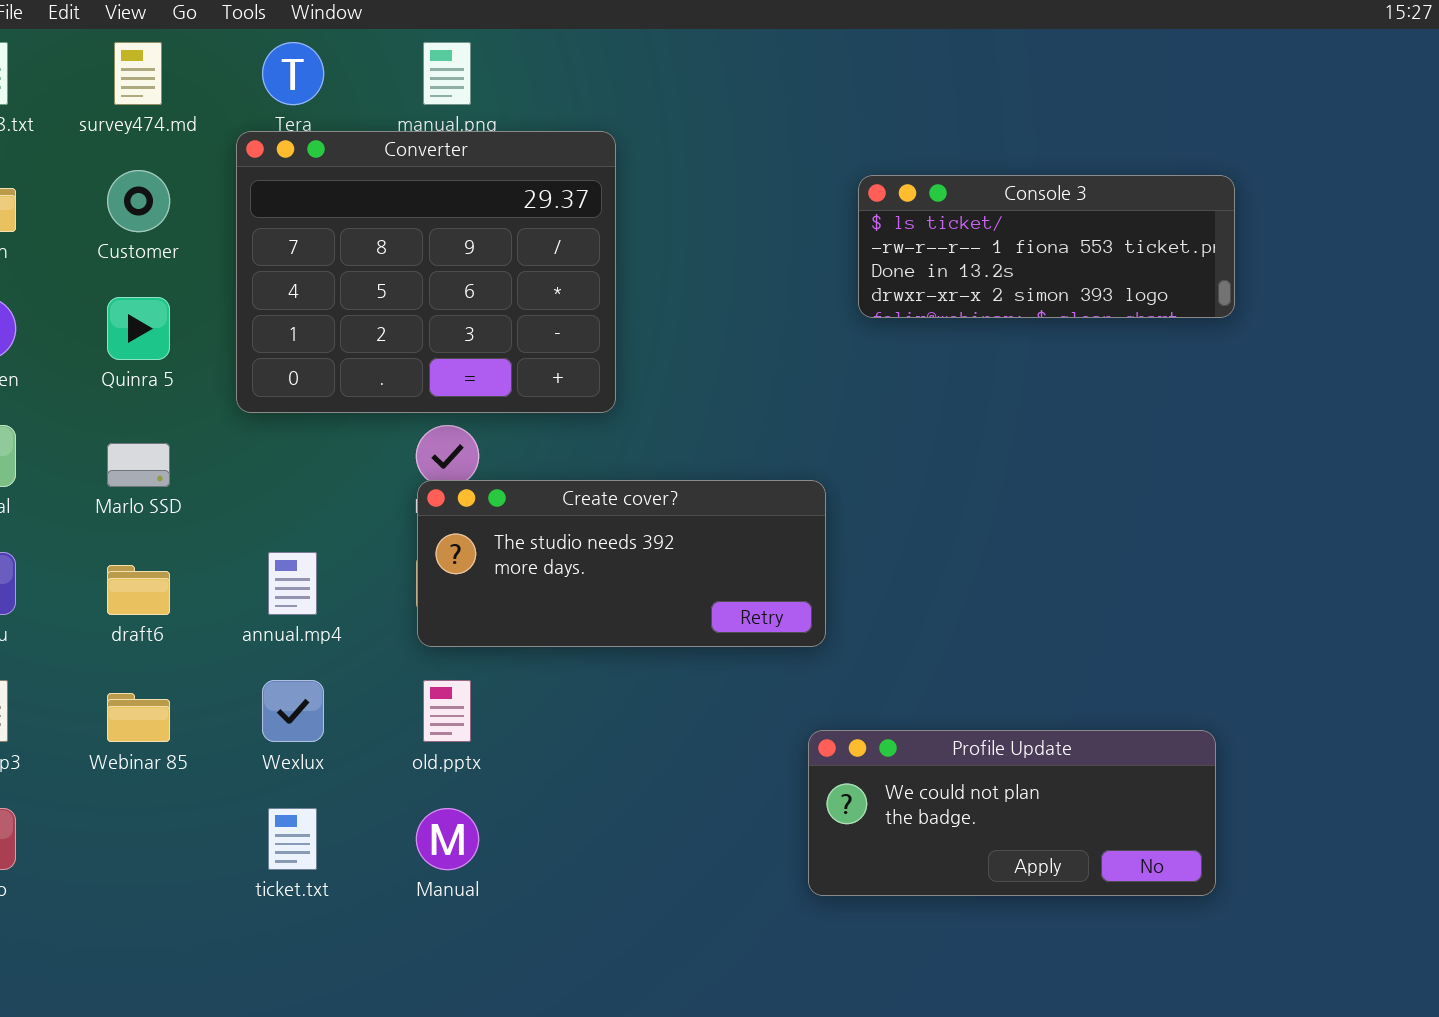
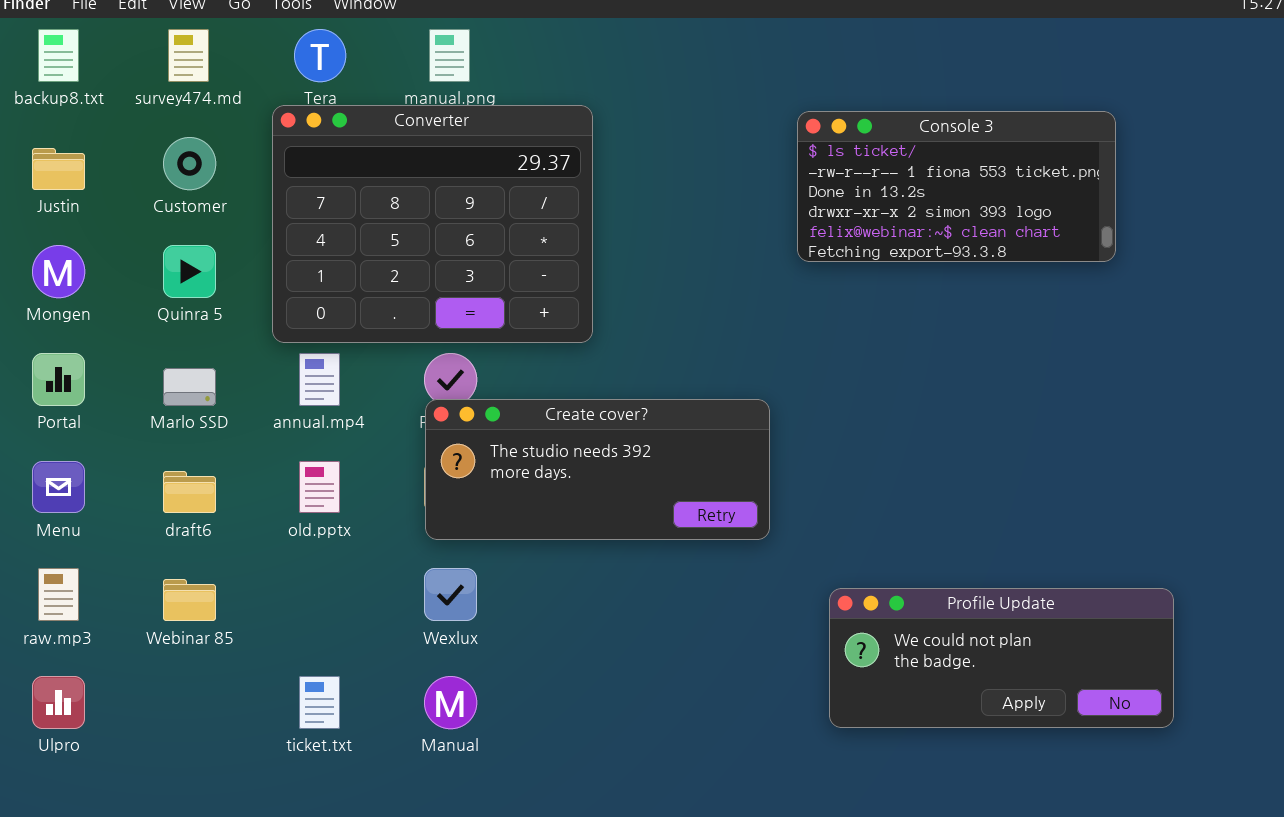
Console 3: [858,175,1235,318] -> [797,111,1116,262], resized
annual.mp4: [268,552,317,615] -> [299,353,340,406], moved
Wexlux: [262,680,324,742] -> [424,568,477,621], moved
old.pptx: [423,680,471,742] -> [299,461,340,513], moved
Profile Update: [808,730,1216,896] -> [829,588,1174,728], moved

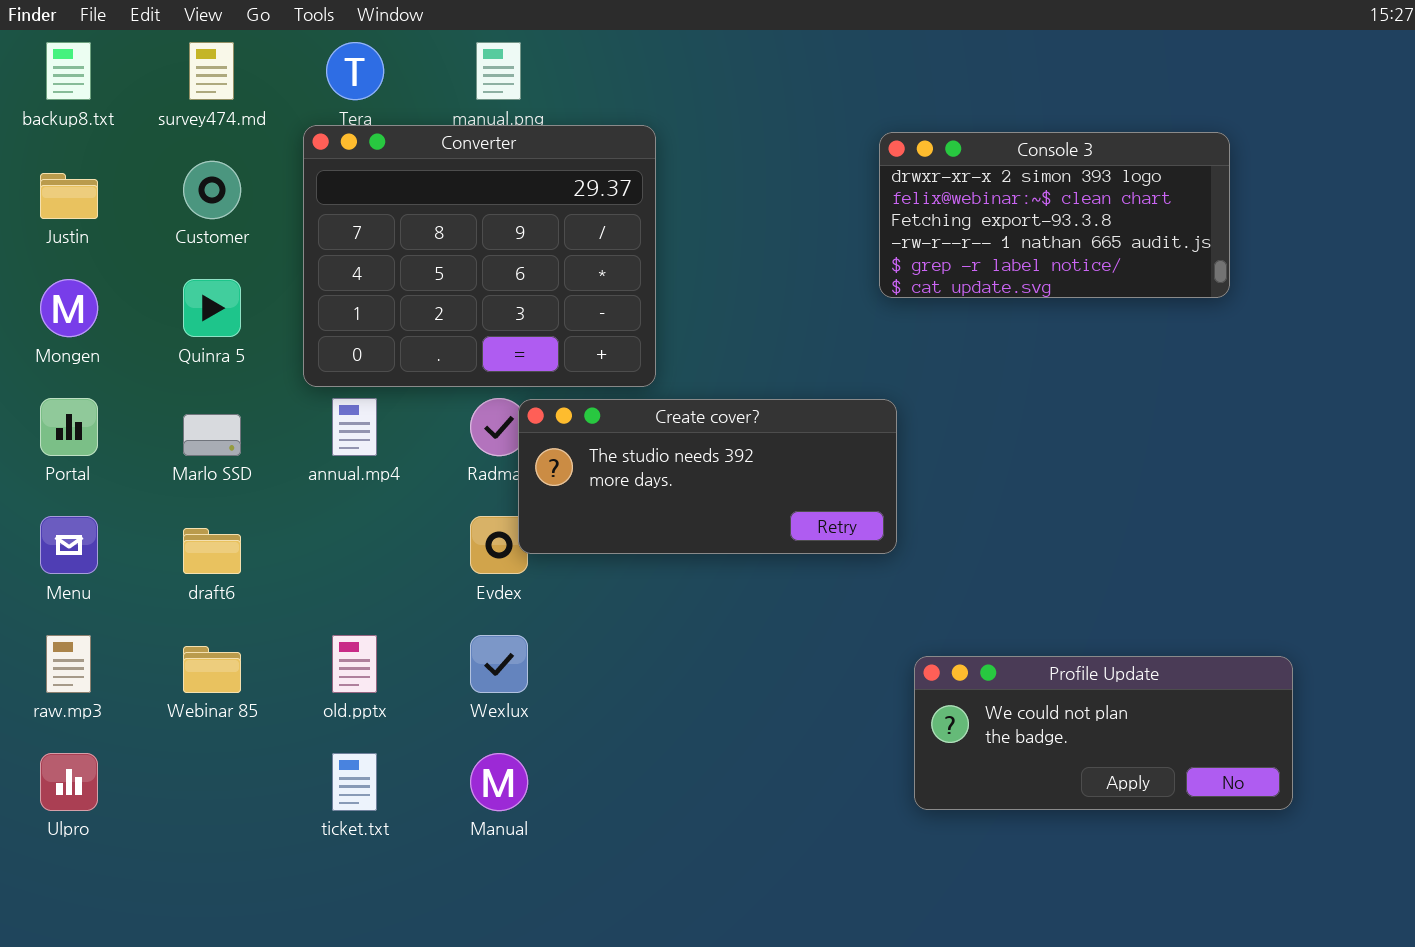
Console 3: [797,111,1116,262] -> [879,132,1230,298], scrolled down 3 rows
Create cover?: [425,399,770,540] -> [518,399,897,554], moved
old.pptx: [299,461,340,513] -> [332,635,377,693], moved

